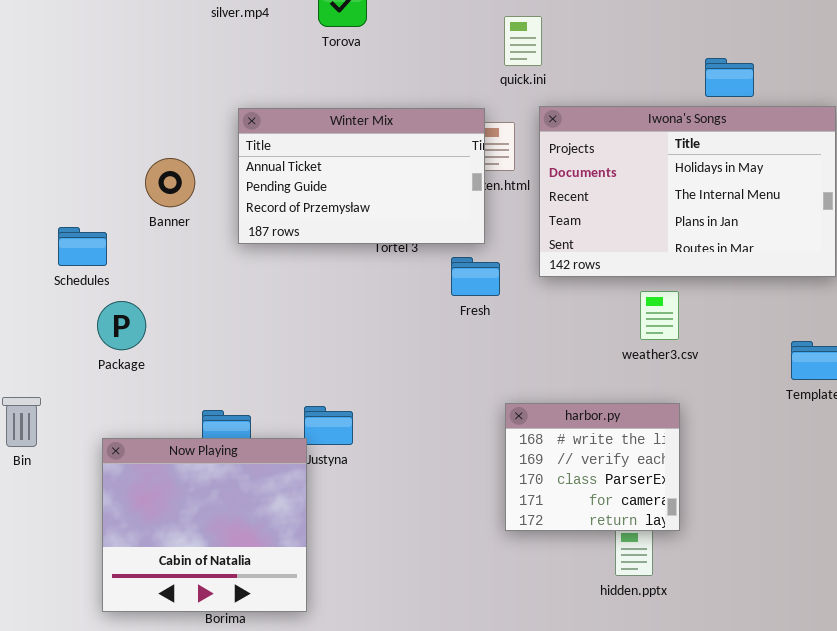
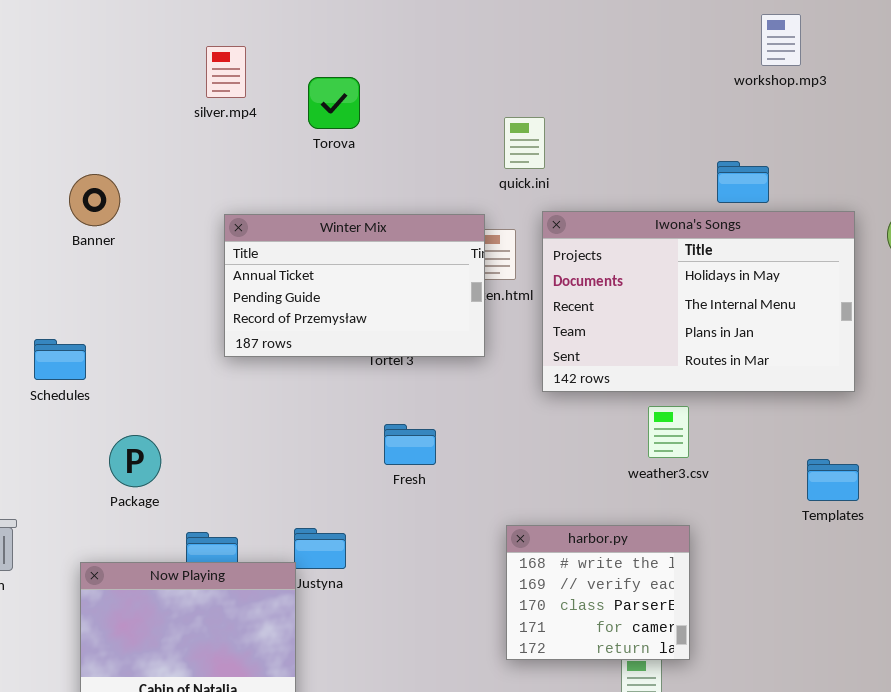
Banner: [145,158,195,207] -> [69,174,120,226], moved
Fresh: [451,257,500,296] -> [384,424,436,465], moved
Package: [97,301,146,350] -> [109,435,161,487], moved

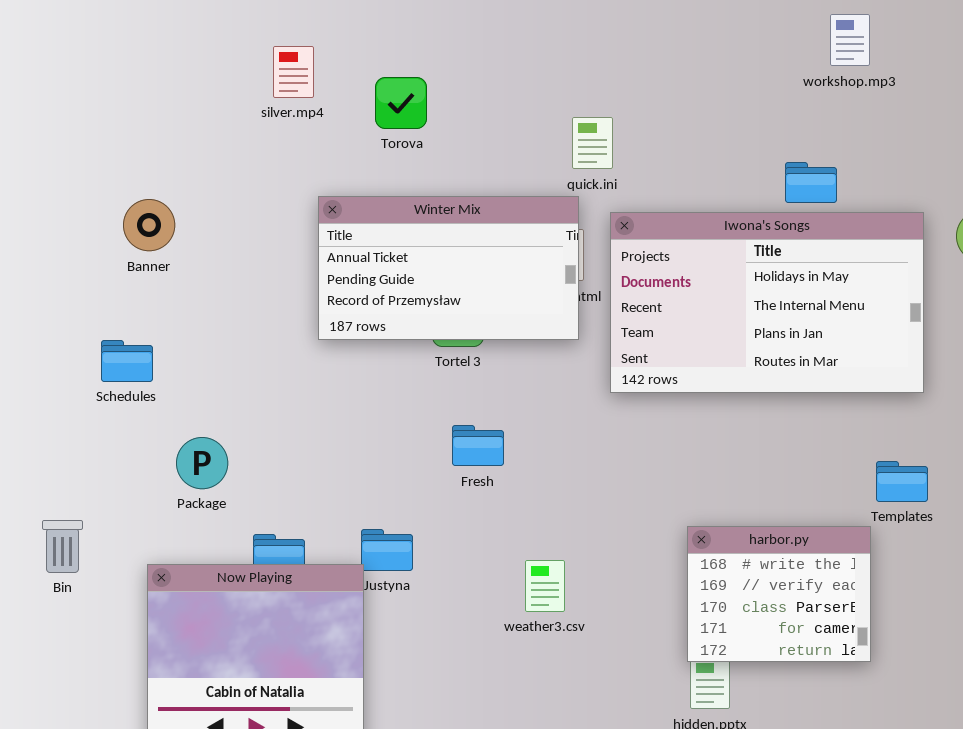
Banner: [69,174,120,226] -> [123,199,175,251], moved
Winter Mix: [224,214,485,357] -> [318,196,579,340], moved
weather3.csv: [648,406,689,458] -> [525,560,565,612], moved
harbor.py: [506,525,690,660] -> [687,526,871,662], moved

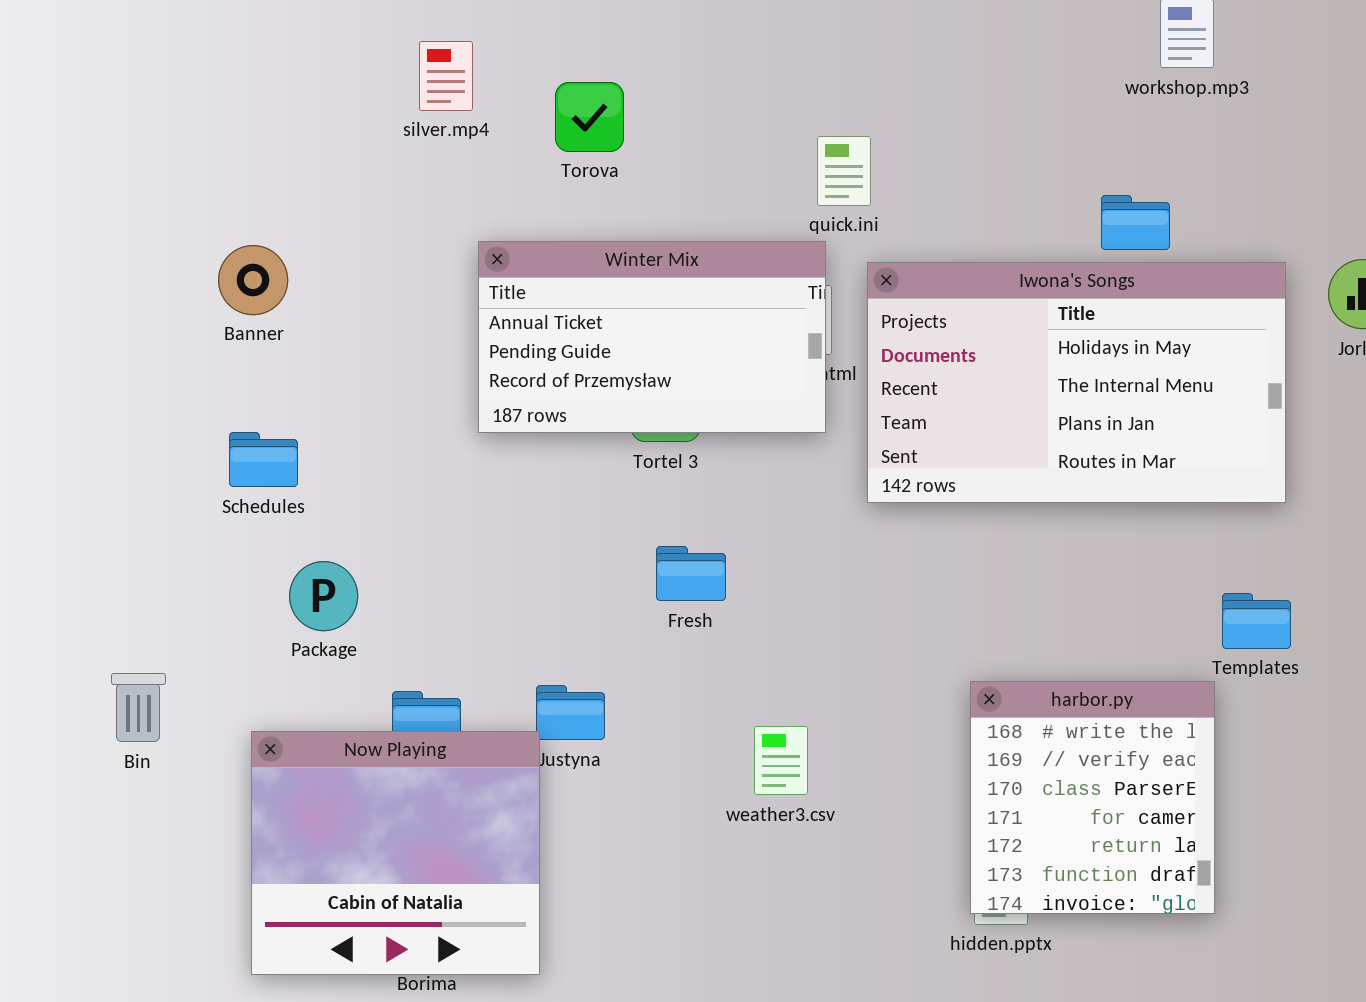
Schedules: [101,340,153,382] -> [229,432,298,487], moved
harbor.py: [687,526,871,662] -> [970,681,1215,914], resized

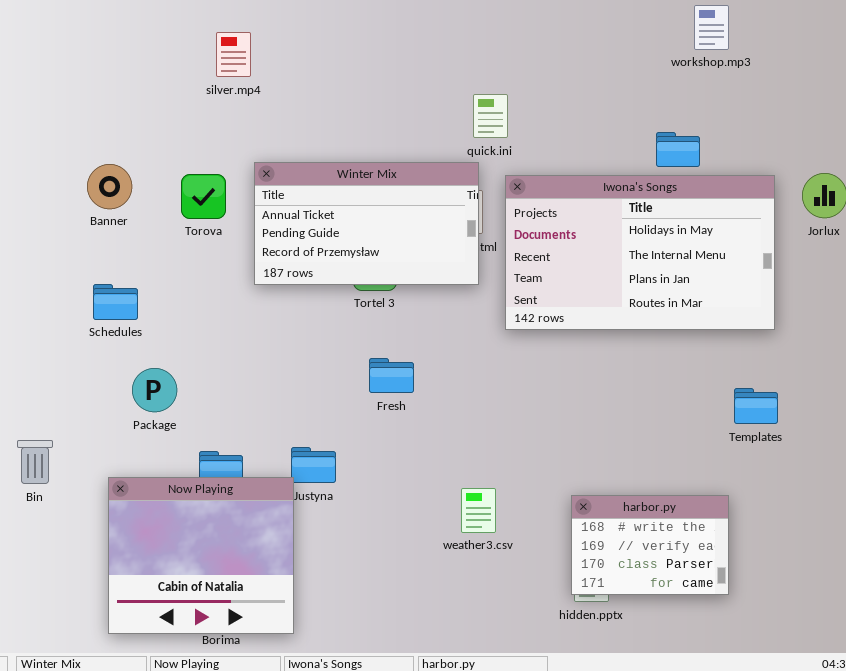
Torova: [555,82,624,152] -> [181,174,226,219], moved
harbor.py: [970,681,1215,914] -> [571,495,729,595], resized
weather3.csv: [754,726,808,795] -> [461,488,496,533], moved

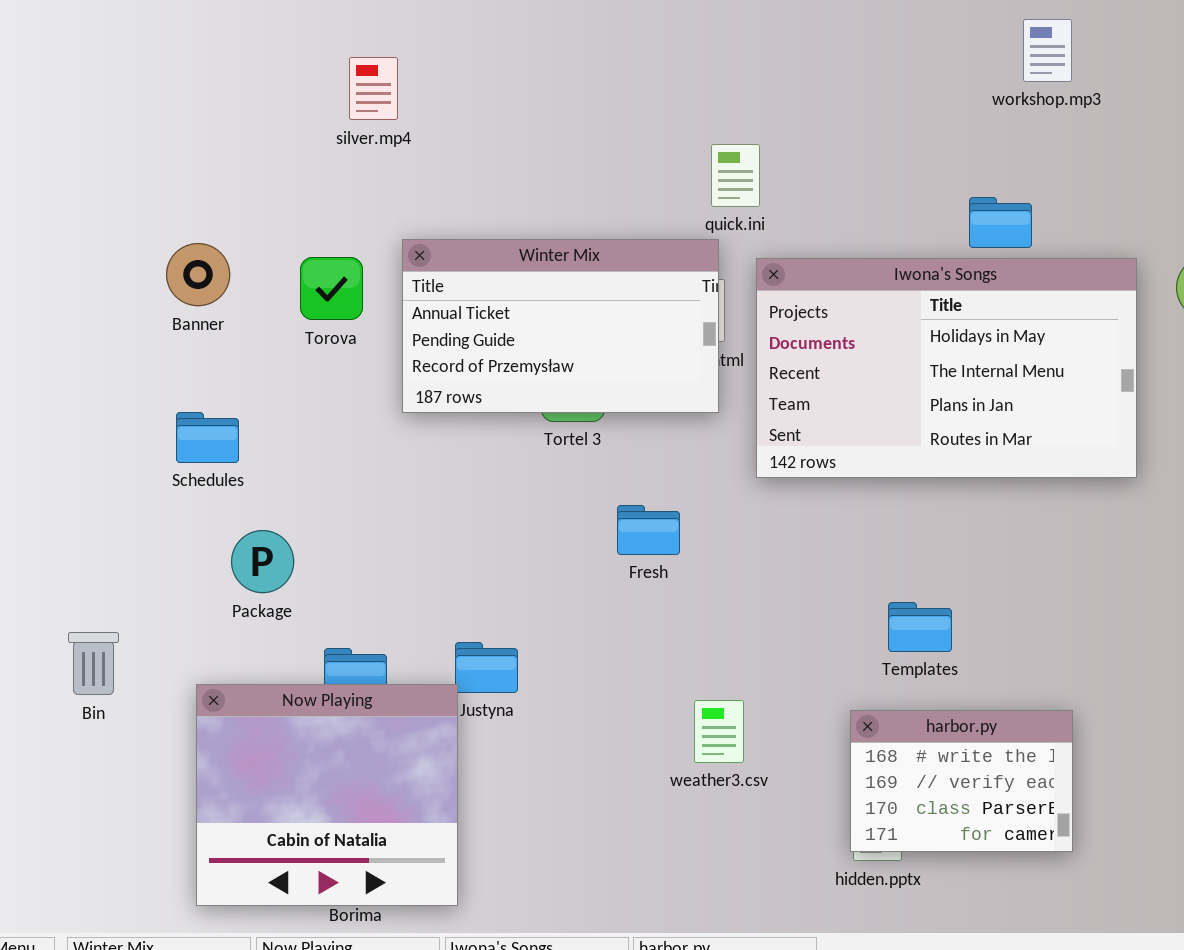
Fresh: [369,358,414,393] -> [617,505,680,555], moved
Templates: [734,388,778,424] -> [888,602,952,652], moved

